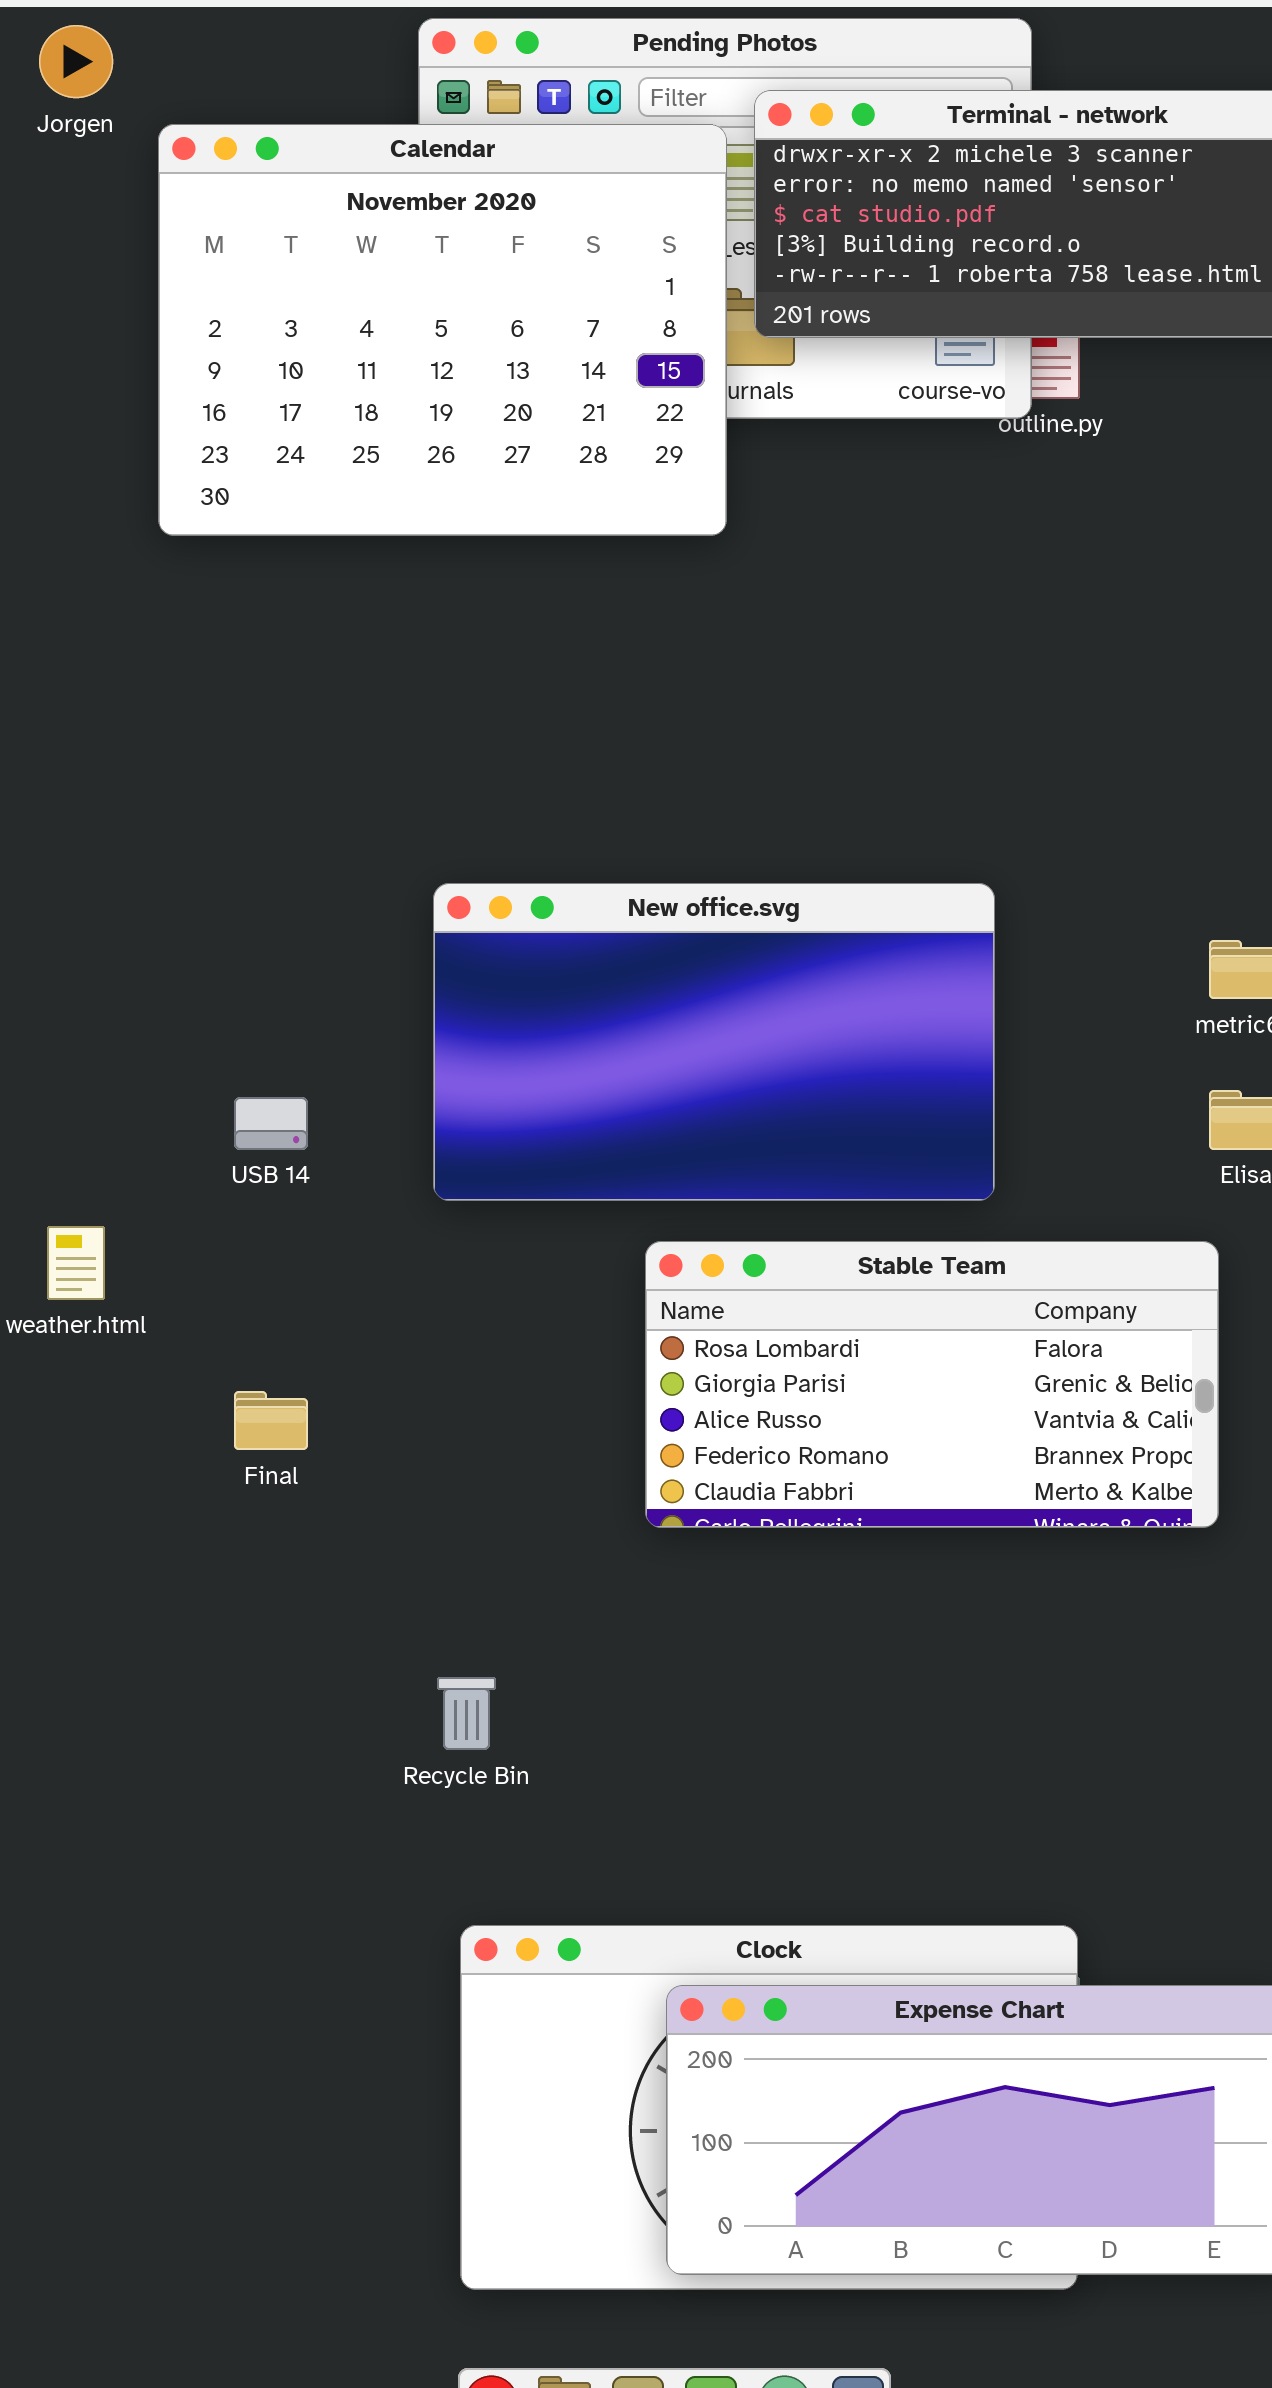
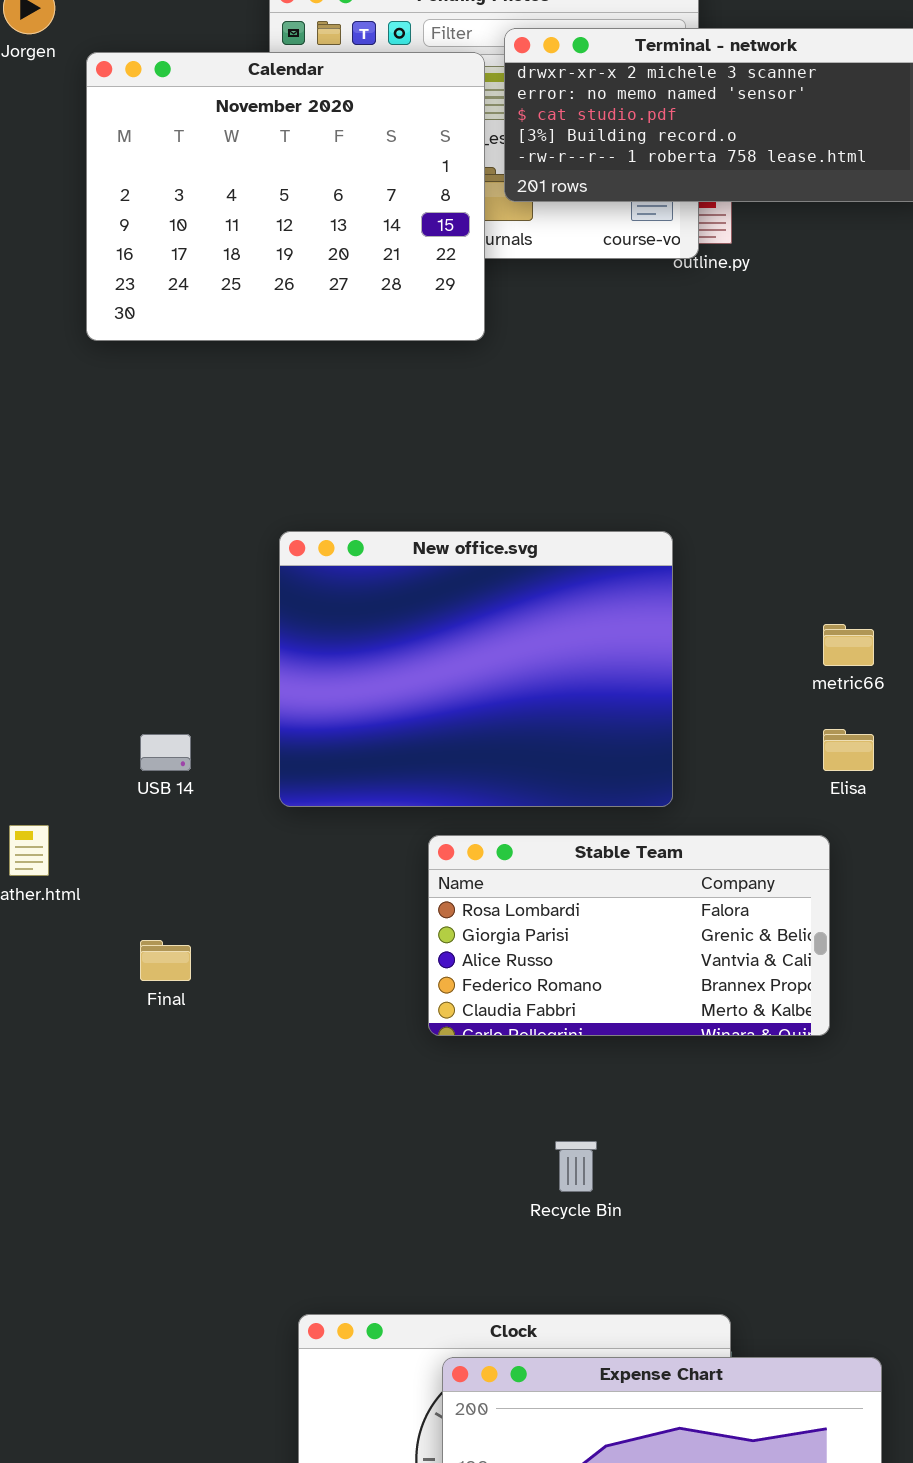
New office.svg: [433,883,995,1201] -> [279,531,673,807], resized
Recycle Bin: [437,1677,496,1750] -> [555,1141,597,1192], moved

